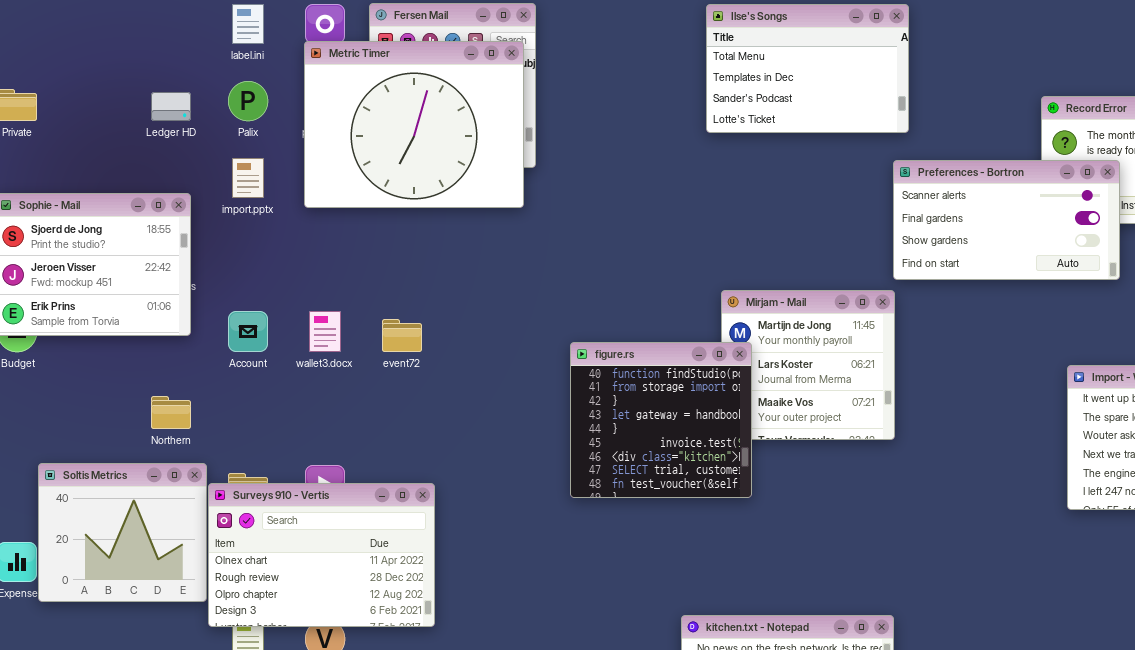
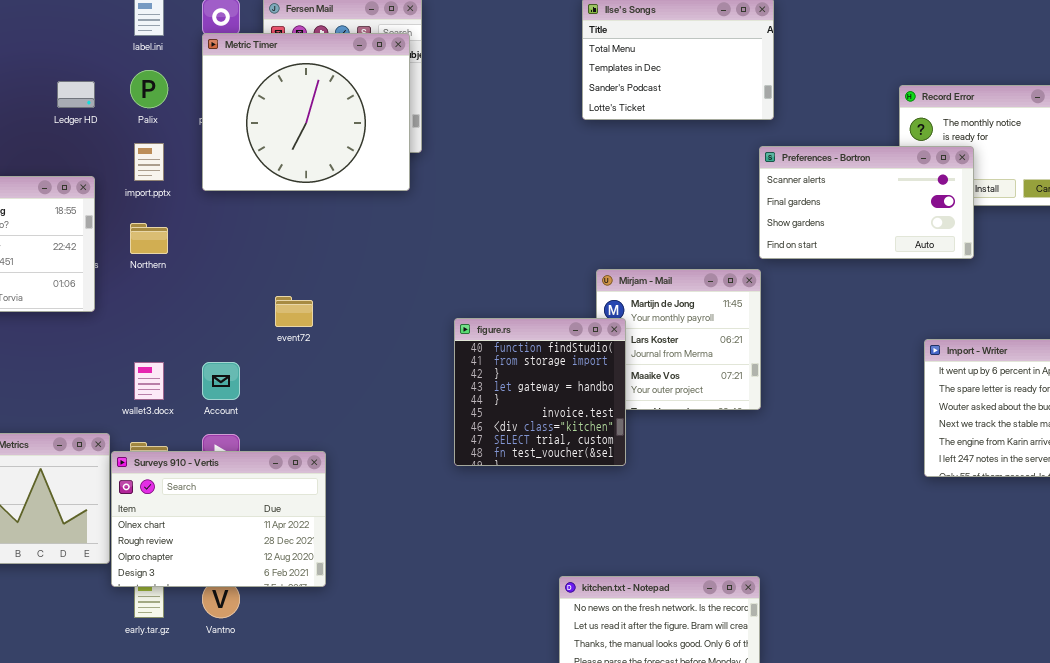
Account: [228,311,268,352] -> [202,362,240,400], moved
wallet3.docx: [309,311,341,352] -> [134,362,164,400], moved
Northern: [151,396,191,429] -> [130,223,168,254], moved

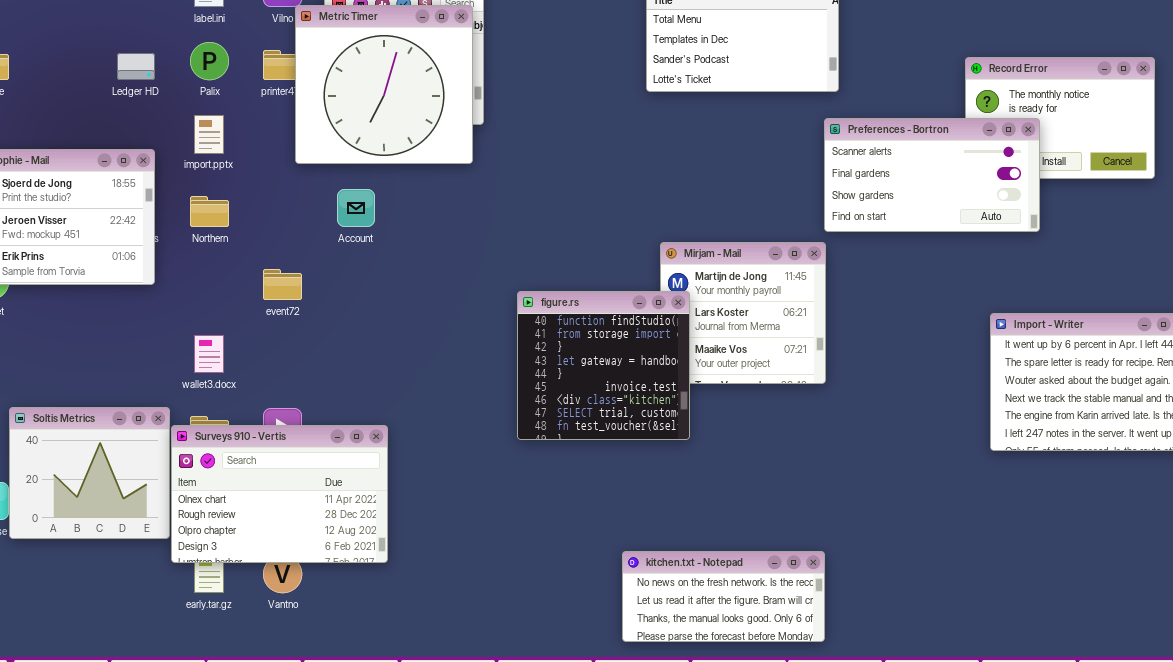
Metric Timer: [202,33,410,191] -> [295,5,473,164], resized
event72: [275,296,313,327] -> [263,269,302,300], moved
Account: [202,362,240,400] -> [337,189,375,227], moved

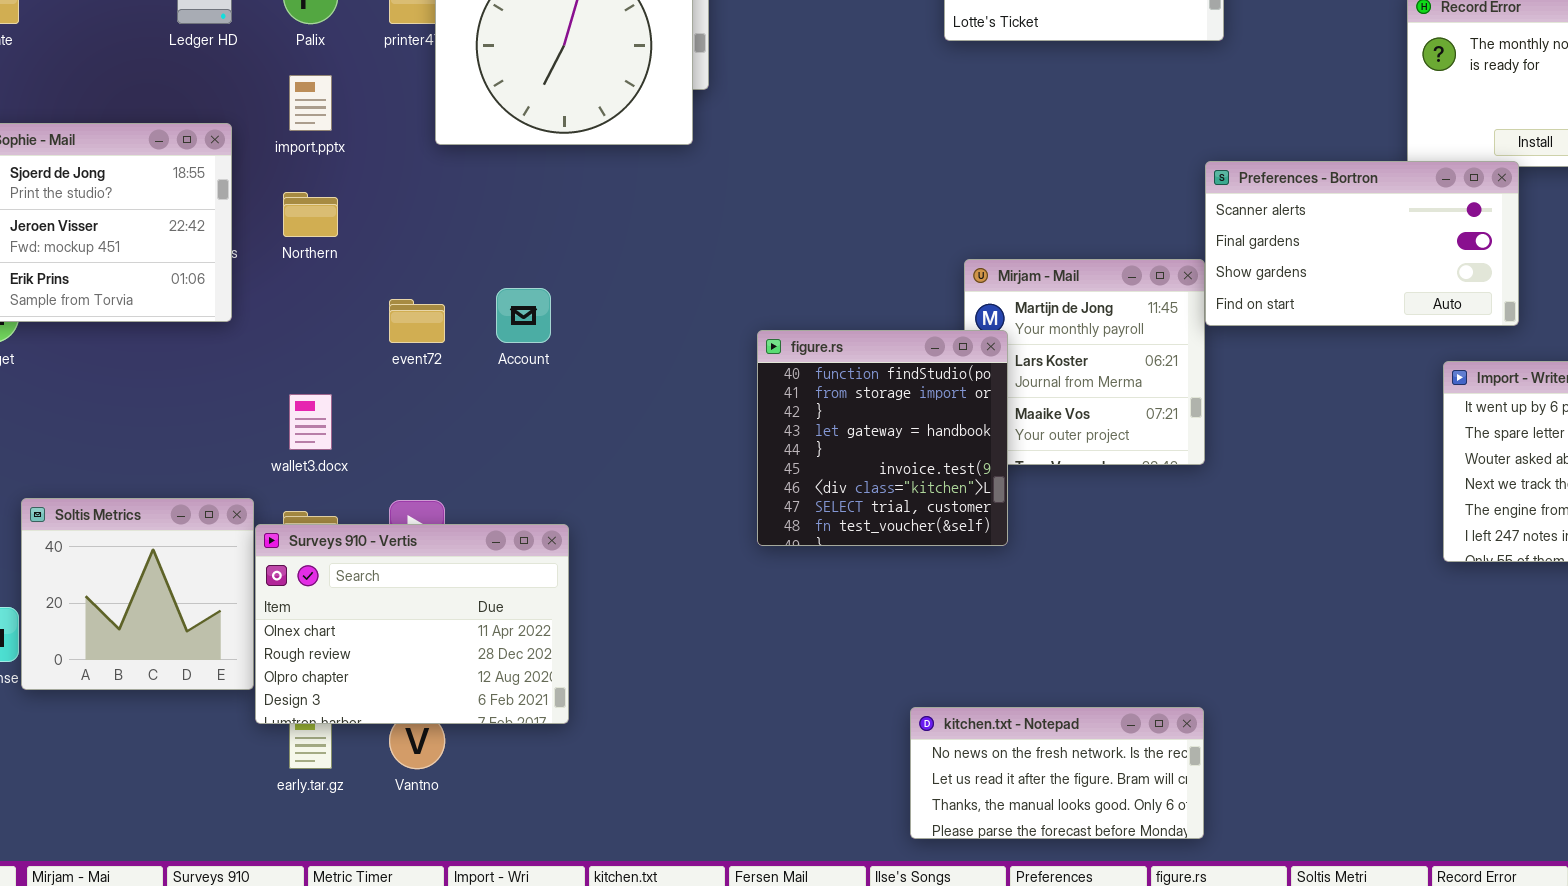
Preferences - Bortron: [824,118,1040,232] -> [1205,161,1519,326], moved
Account: [337,189,375,227] -> [496,288,551,343], moved

